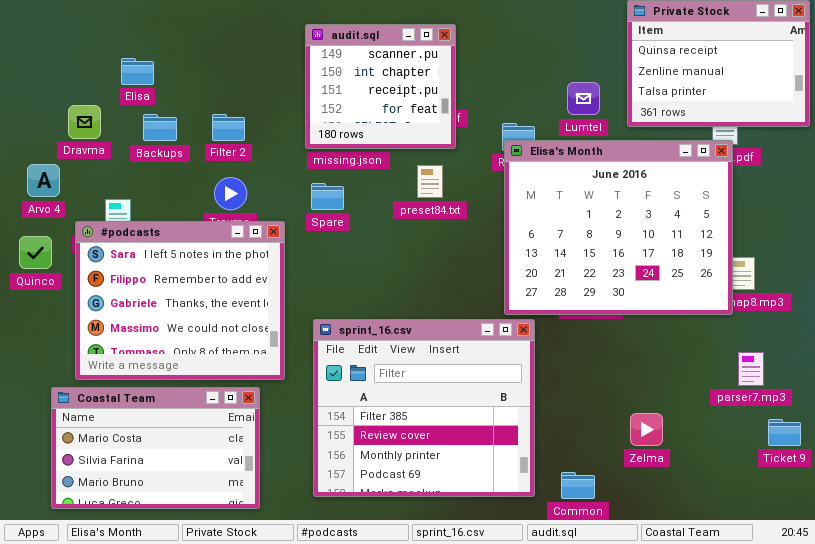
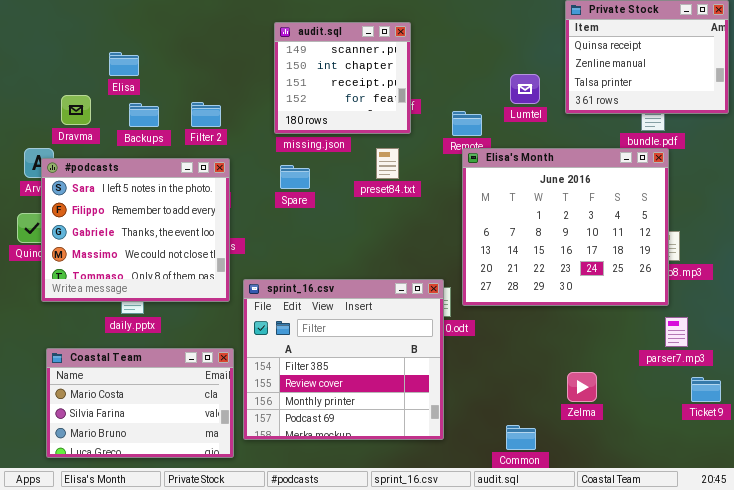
Elisa's Month: [504,140,733,315] -> [462,148,669,306], moved
#podcasts: [75,221,285,380] -> [41,158,230,302], moved
sprint_16.csv: [313,319,535,497] -> [243,279,444,440], moved

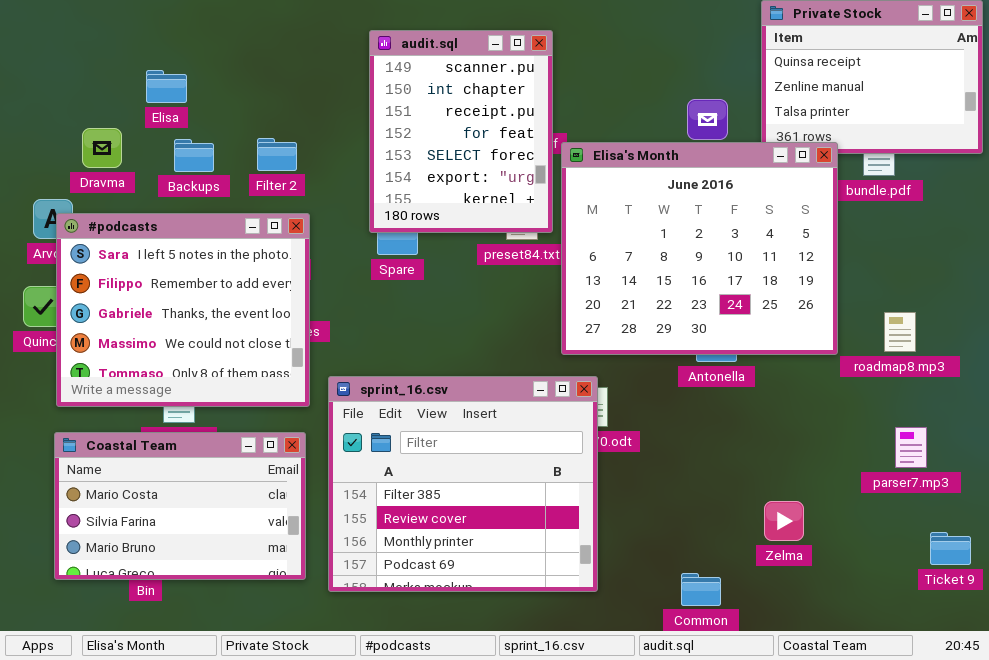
audit.sql: [274,22,411,134] -> [369,30,553,233], resized
Elisa's Month: [462,148,669,306] -> [561,142,838,355], moved
Coastal Team: [46,348,234,458] -> [54,432,306,580], moved
Ticket 9: [691,377,721,402] -> [930,532,971,565], moved

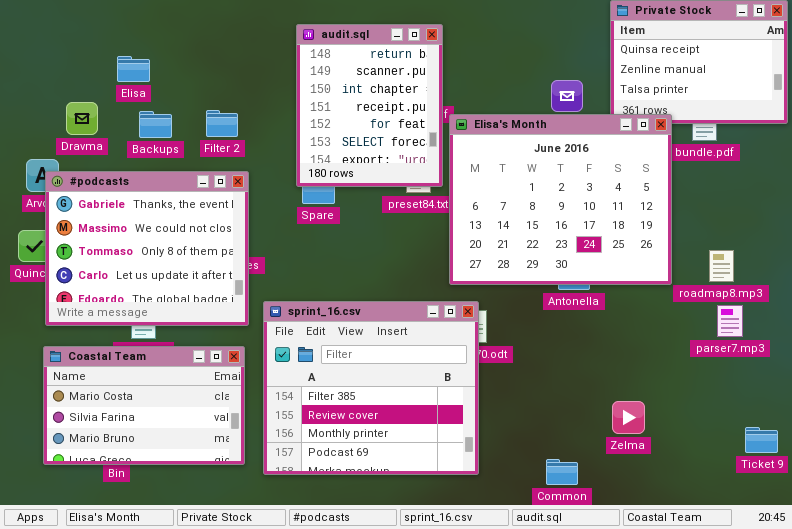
audit.sql: [369,30,553,233] -> [296,24,443,187], scrolled up 1 row
#podcasts: [56,213,310,407] -> [45,171,249,326], scrolled down 2 rows
parser7.mp3: [895,427,927,468] -> [717,305,743,337], moved

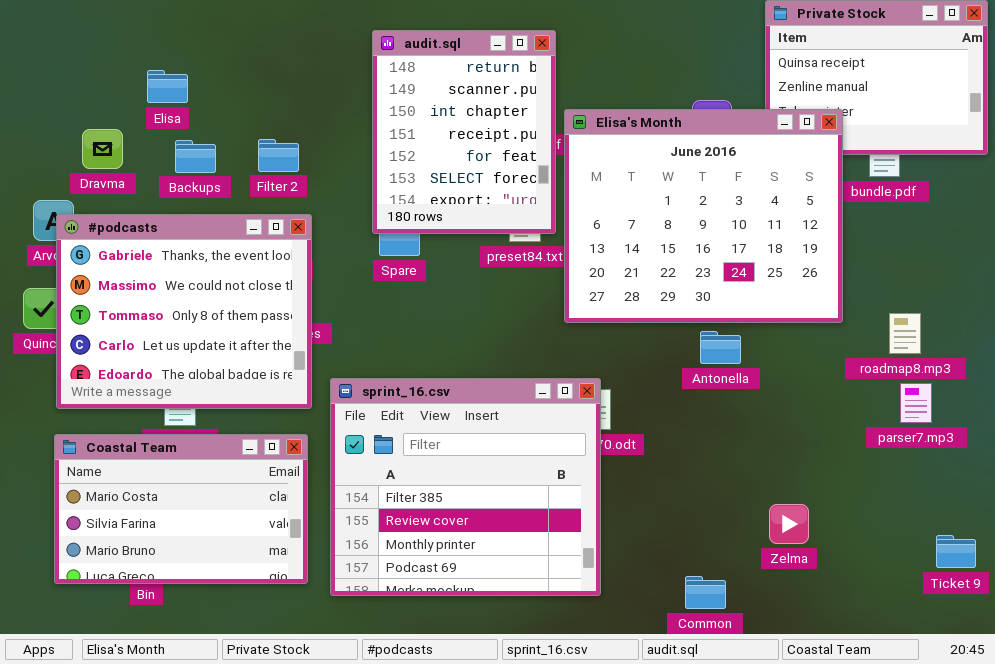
Elisa's Month: [449,114,672,285] -> [564,109,843,323], moved

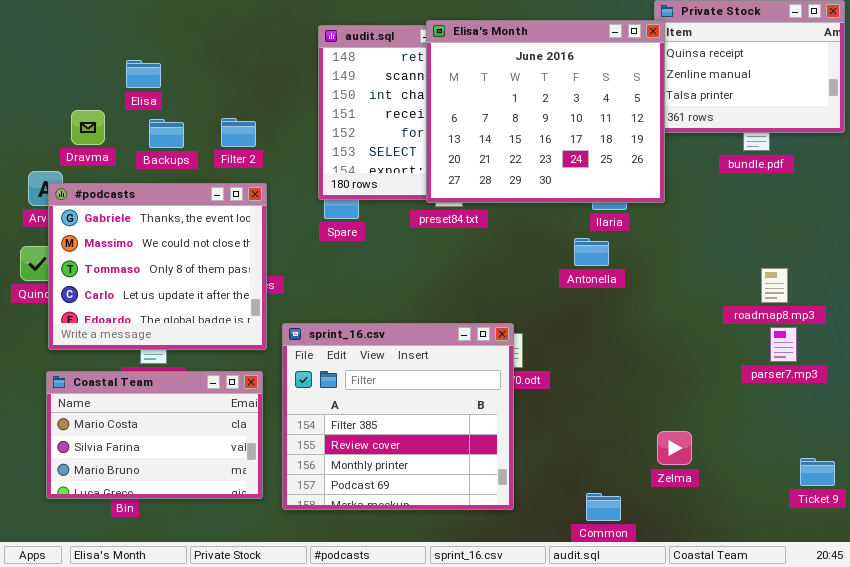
Elisa's Month: [564,109,843,323] -> [426,20,665,203], moved
Antonella: [700,331,741,364] -> [574,238,609,266], moved

